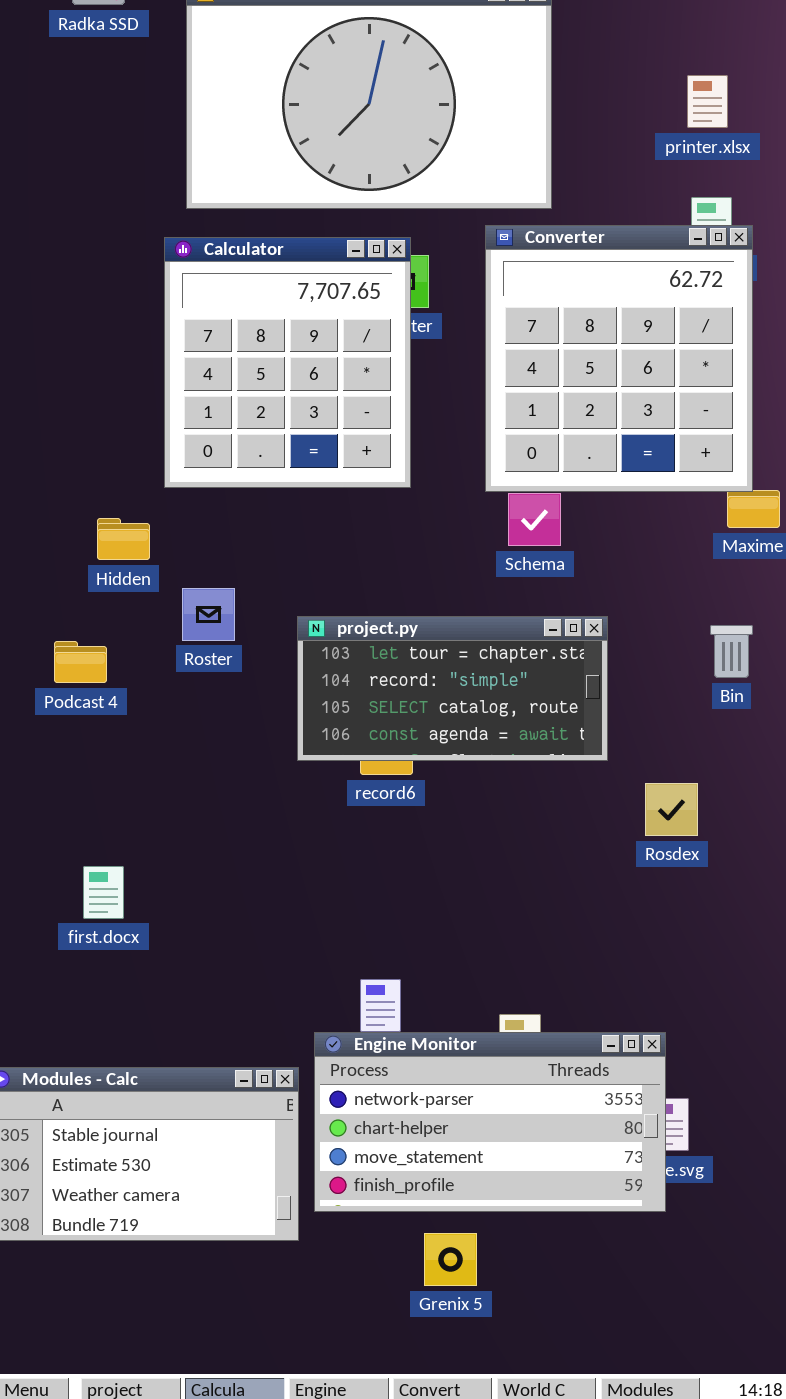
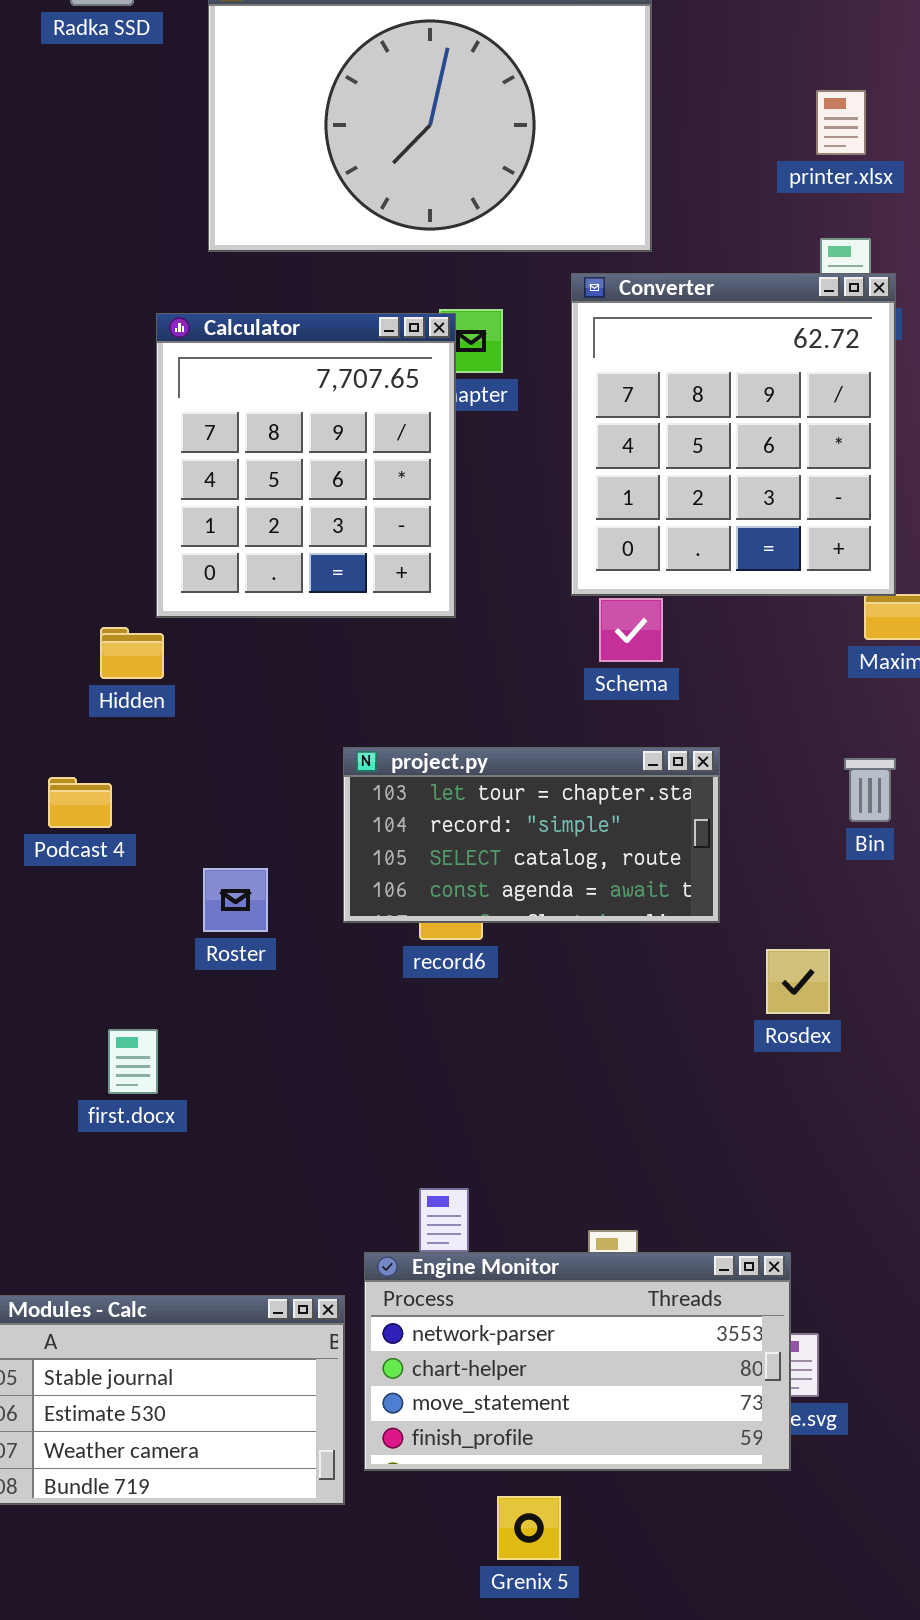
Calculator: [164,237,411,488] -> [156,313,456,618], moved
Roster: [182,588,235,641] -> [203,868,268,932], moved
first.docx: [83,866,124,919] -> [108,1029,158,1094], moved

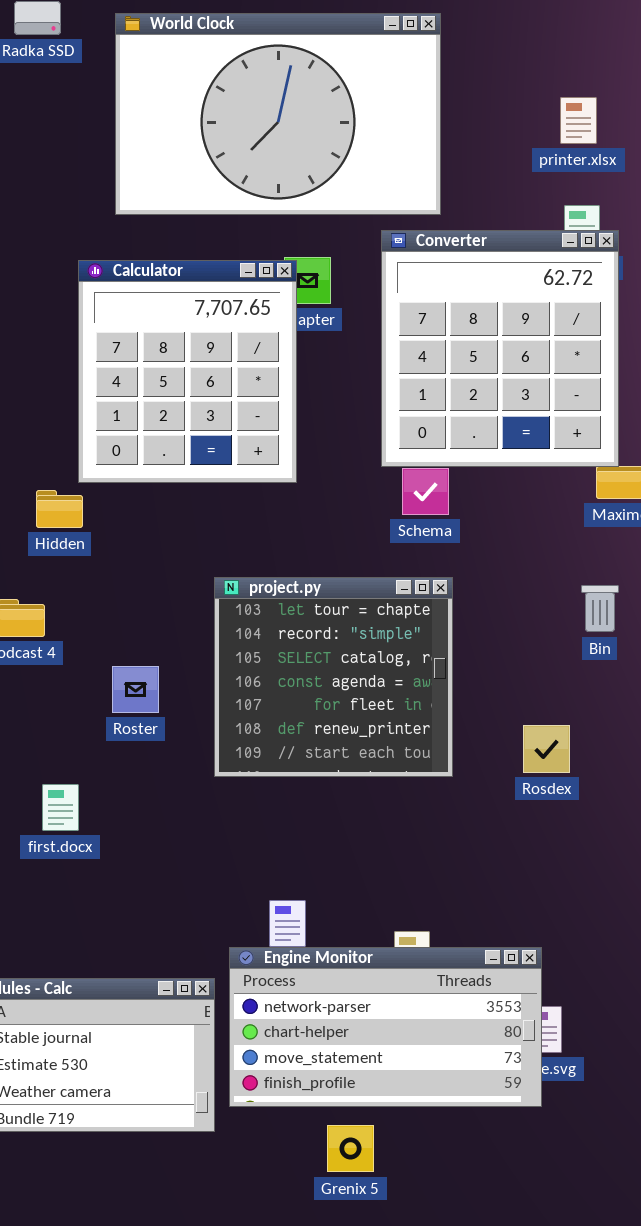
project.py: [343,747,720,923] -> [214,577,453,777], resized

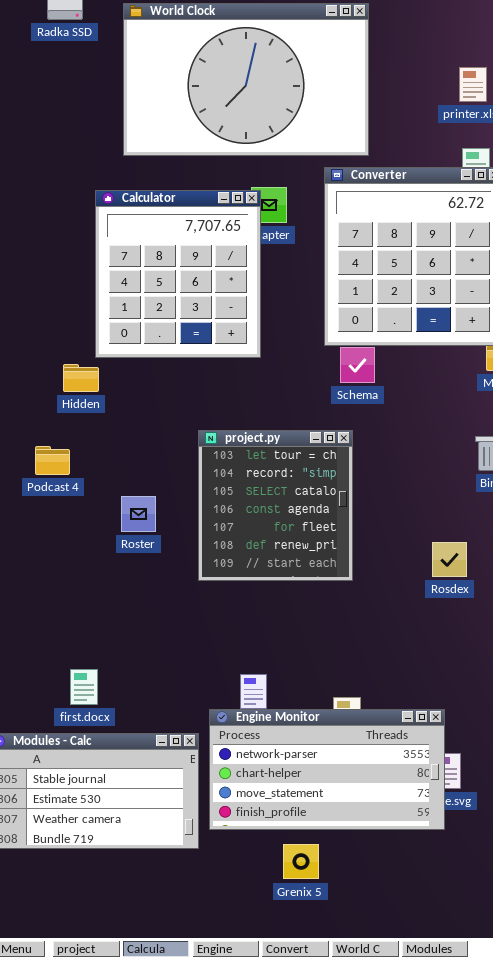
project.py: [214,577,453,777] -> [198,430,353,581], resized
first.docx: [42,784,79,831] -> [70,669,98,705], moved

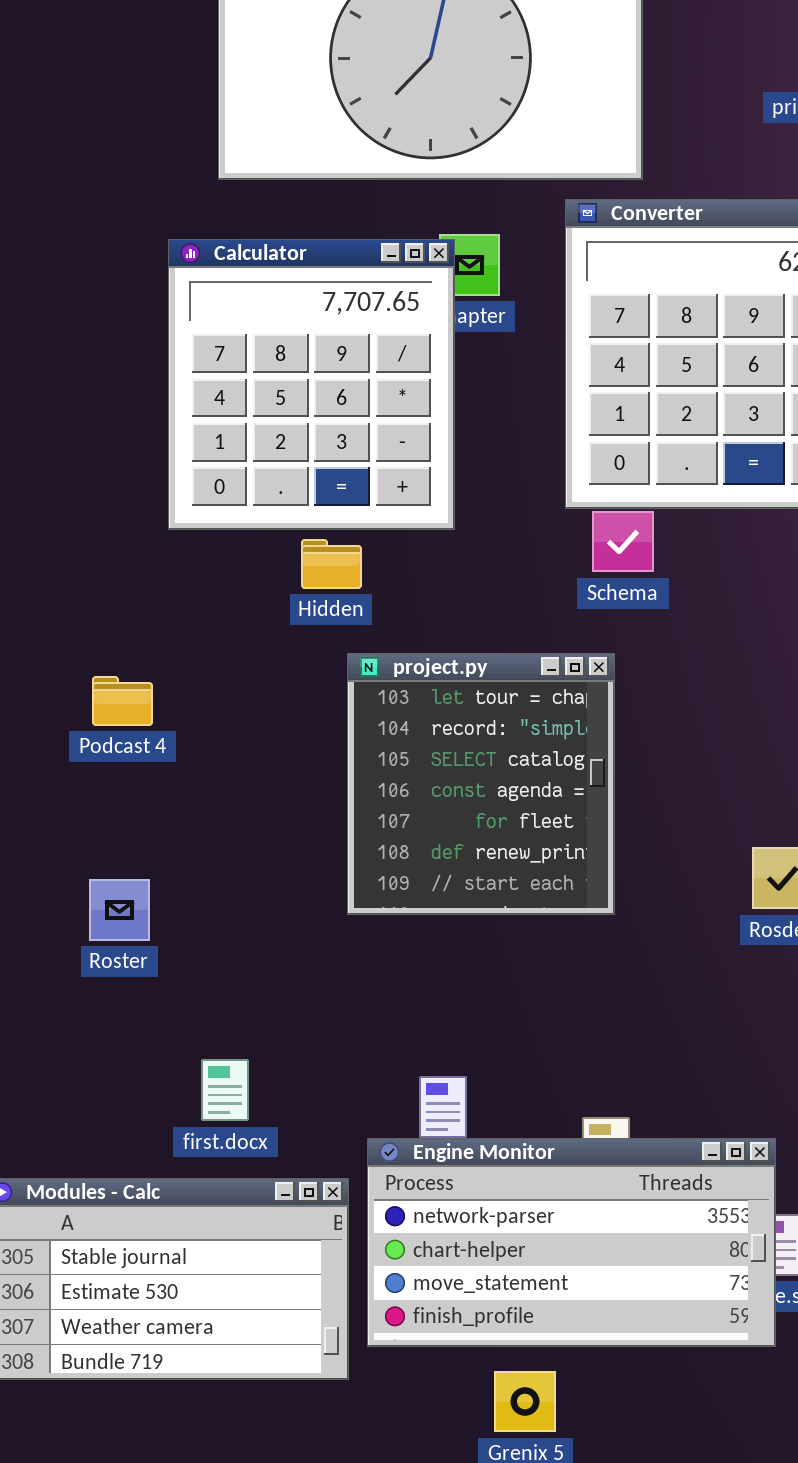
Hidden: [63,364,99,392] -> [301,539,362,589], moved
Podcast 4: [35,446,70,475] -> [92,676,153,726], moved
Roster: [121,496,156,532] -> [89,879,150,941], moved
first.docx: [70,669,98,705] -> [201,1059,249,1121], moved

